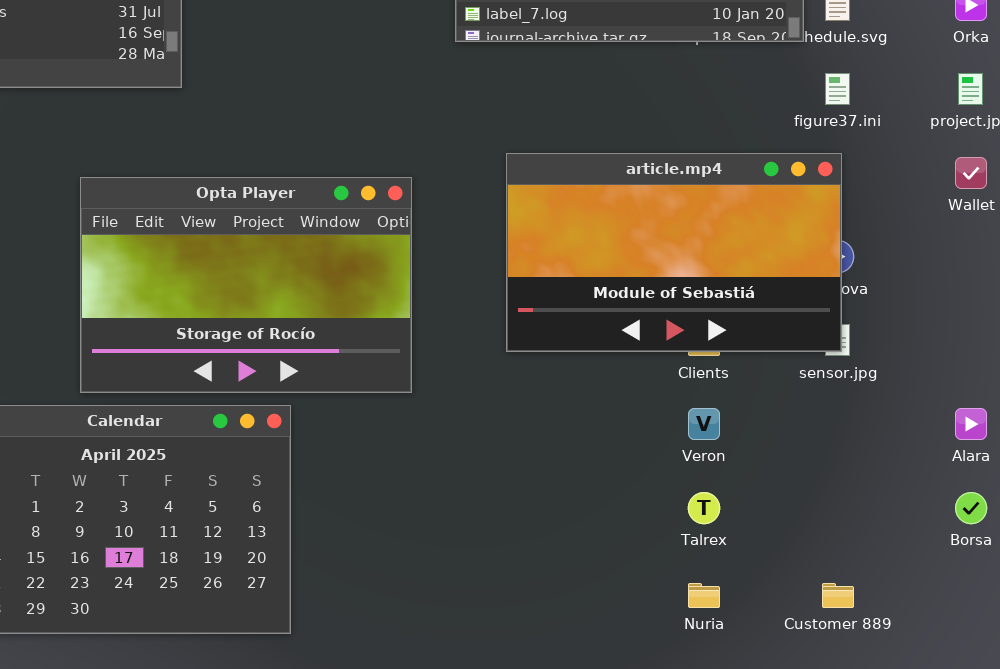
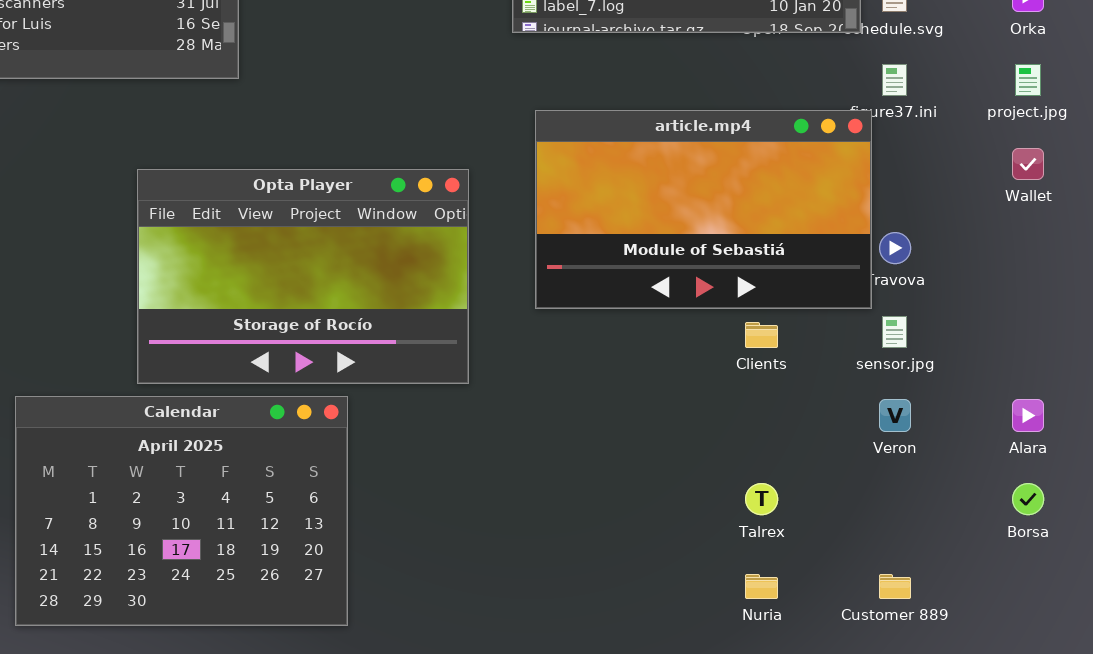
article.mp4: [506,153,842,352] -> [535,110,872,309], moved
Veron: [688,408,720,440] -> [879,399,911,432], moved

